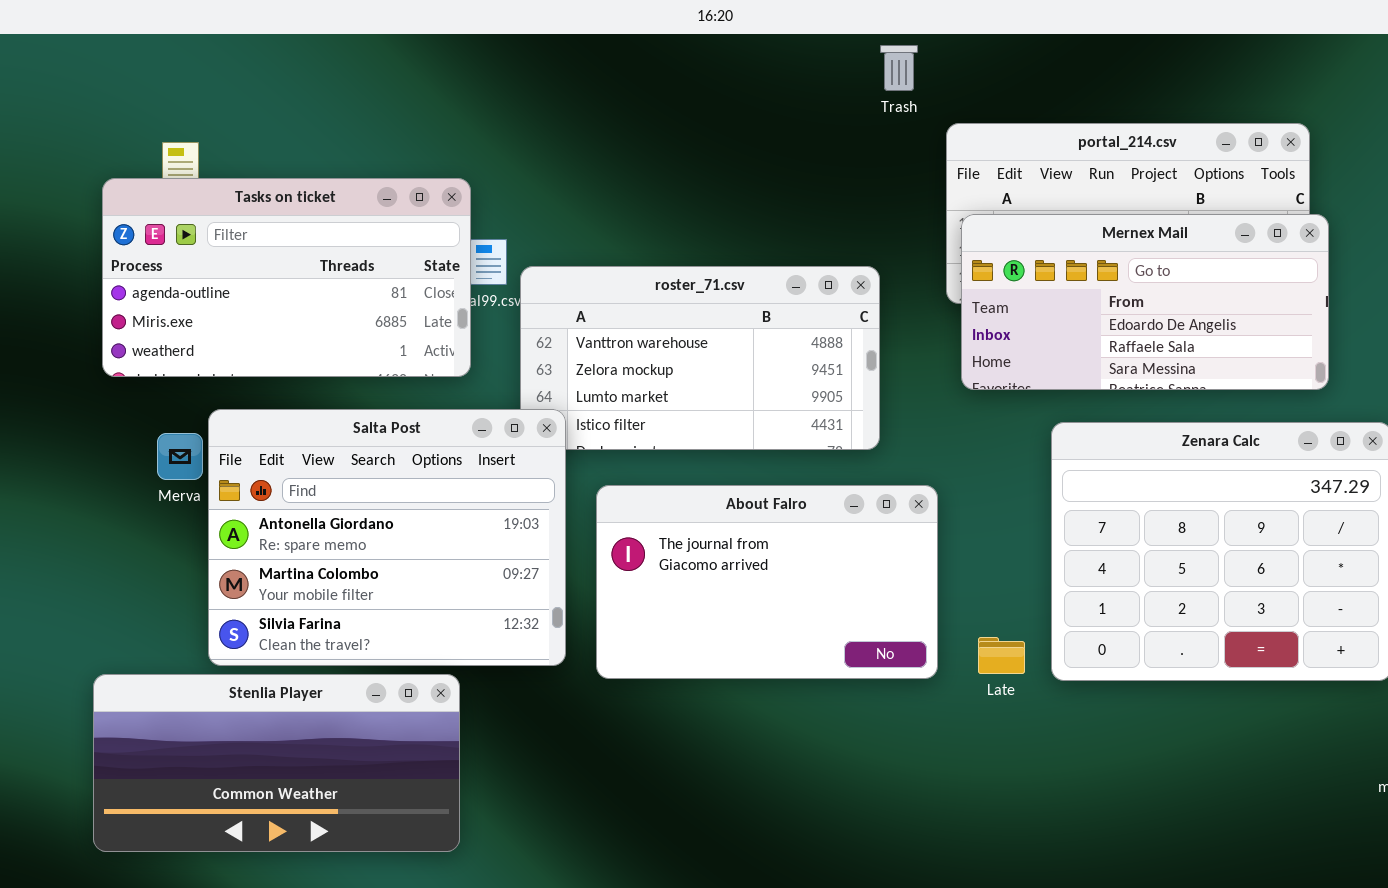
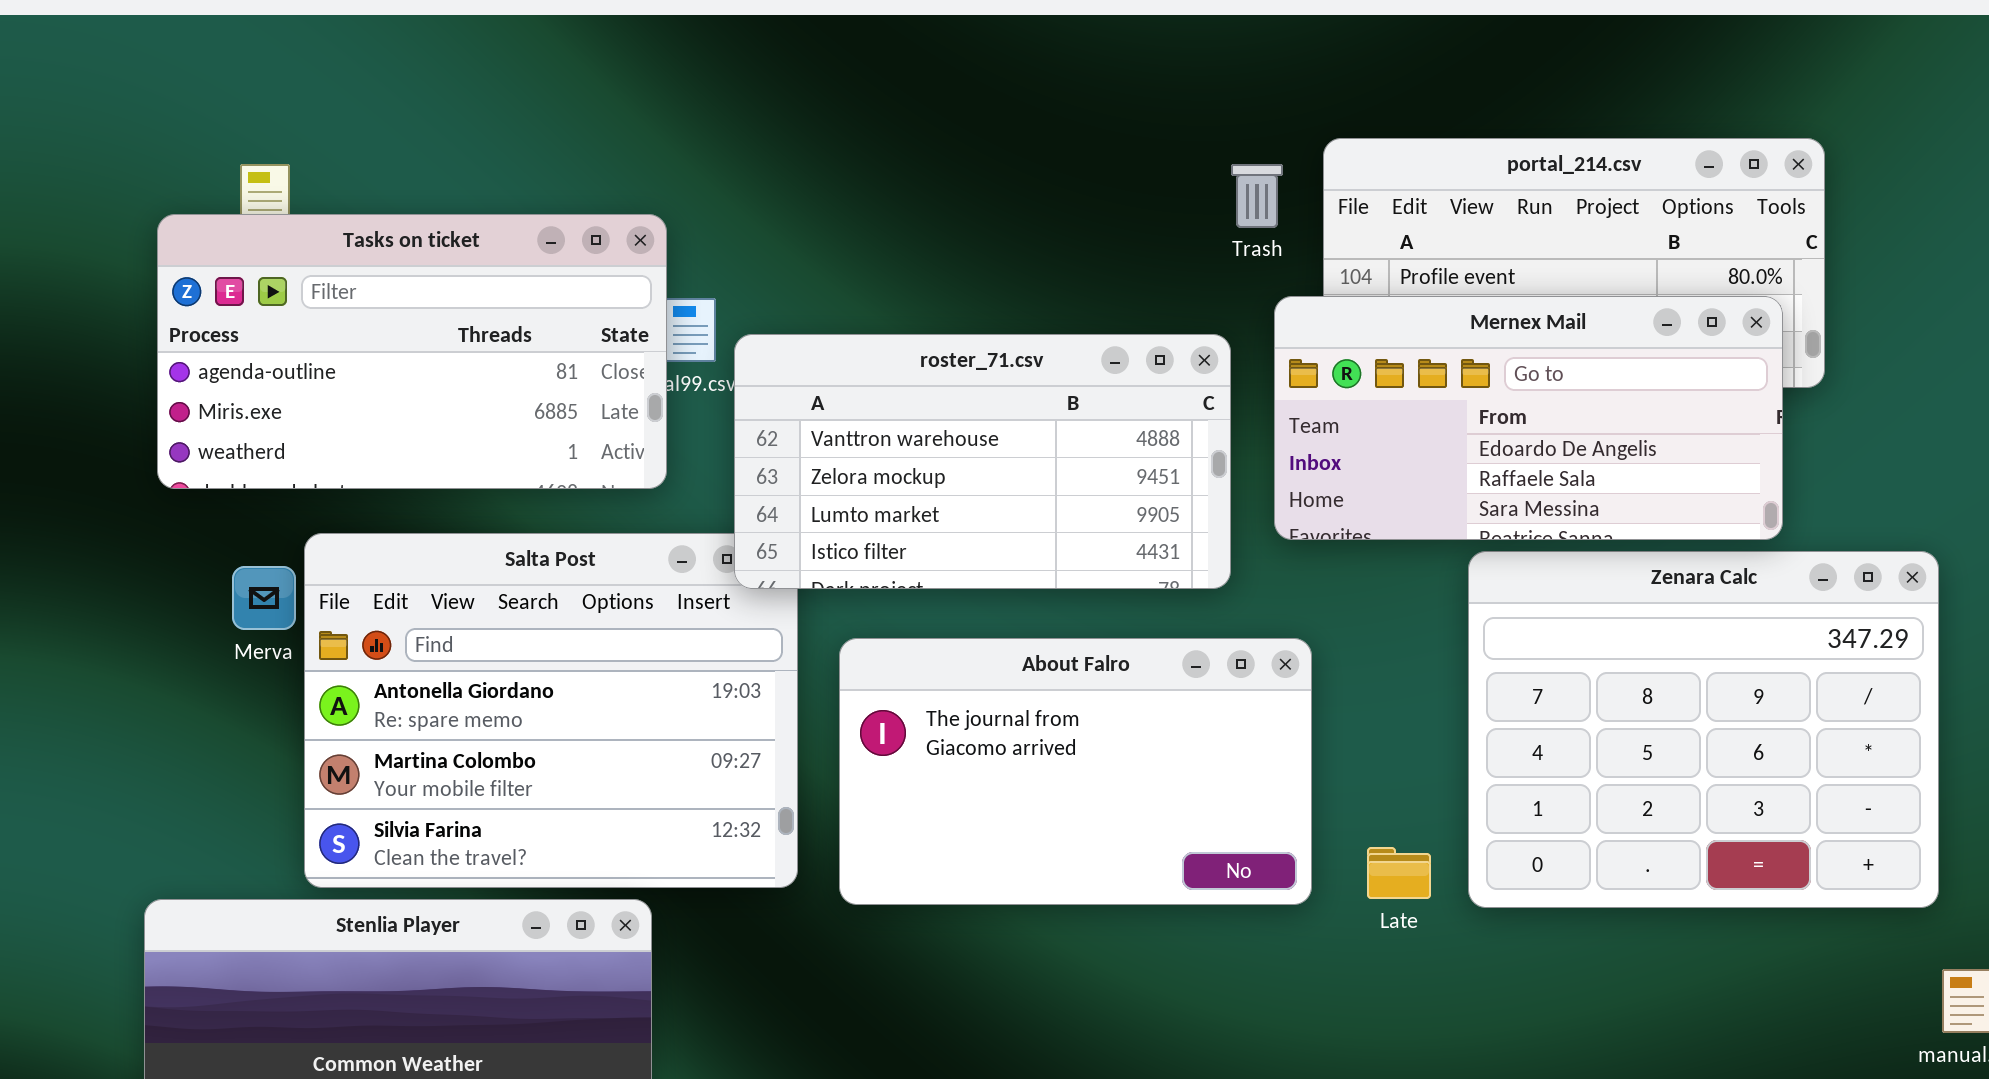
Trash: [880,45,918,91] -> [1231,164,1283,228], moved
Mernex Mail: [961,214,1329,390] -> [1274,296,1783,540], moved
roster_71.csv: [520,266,880,450] -> [734,334,1231,589], raised

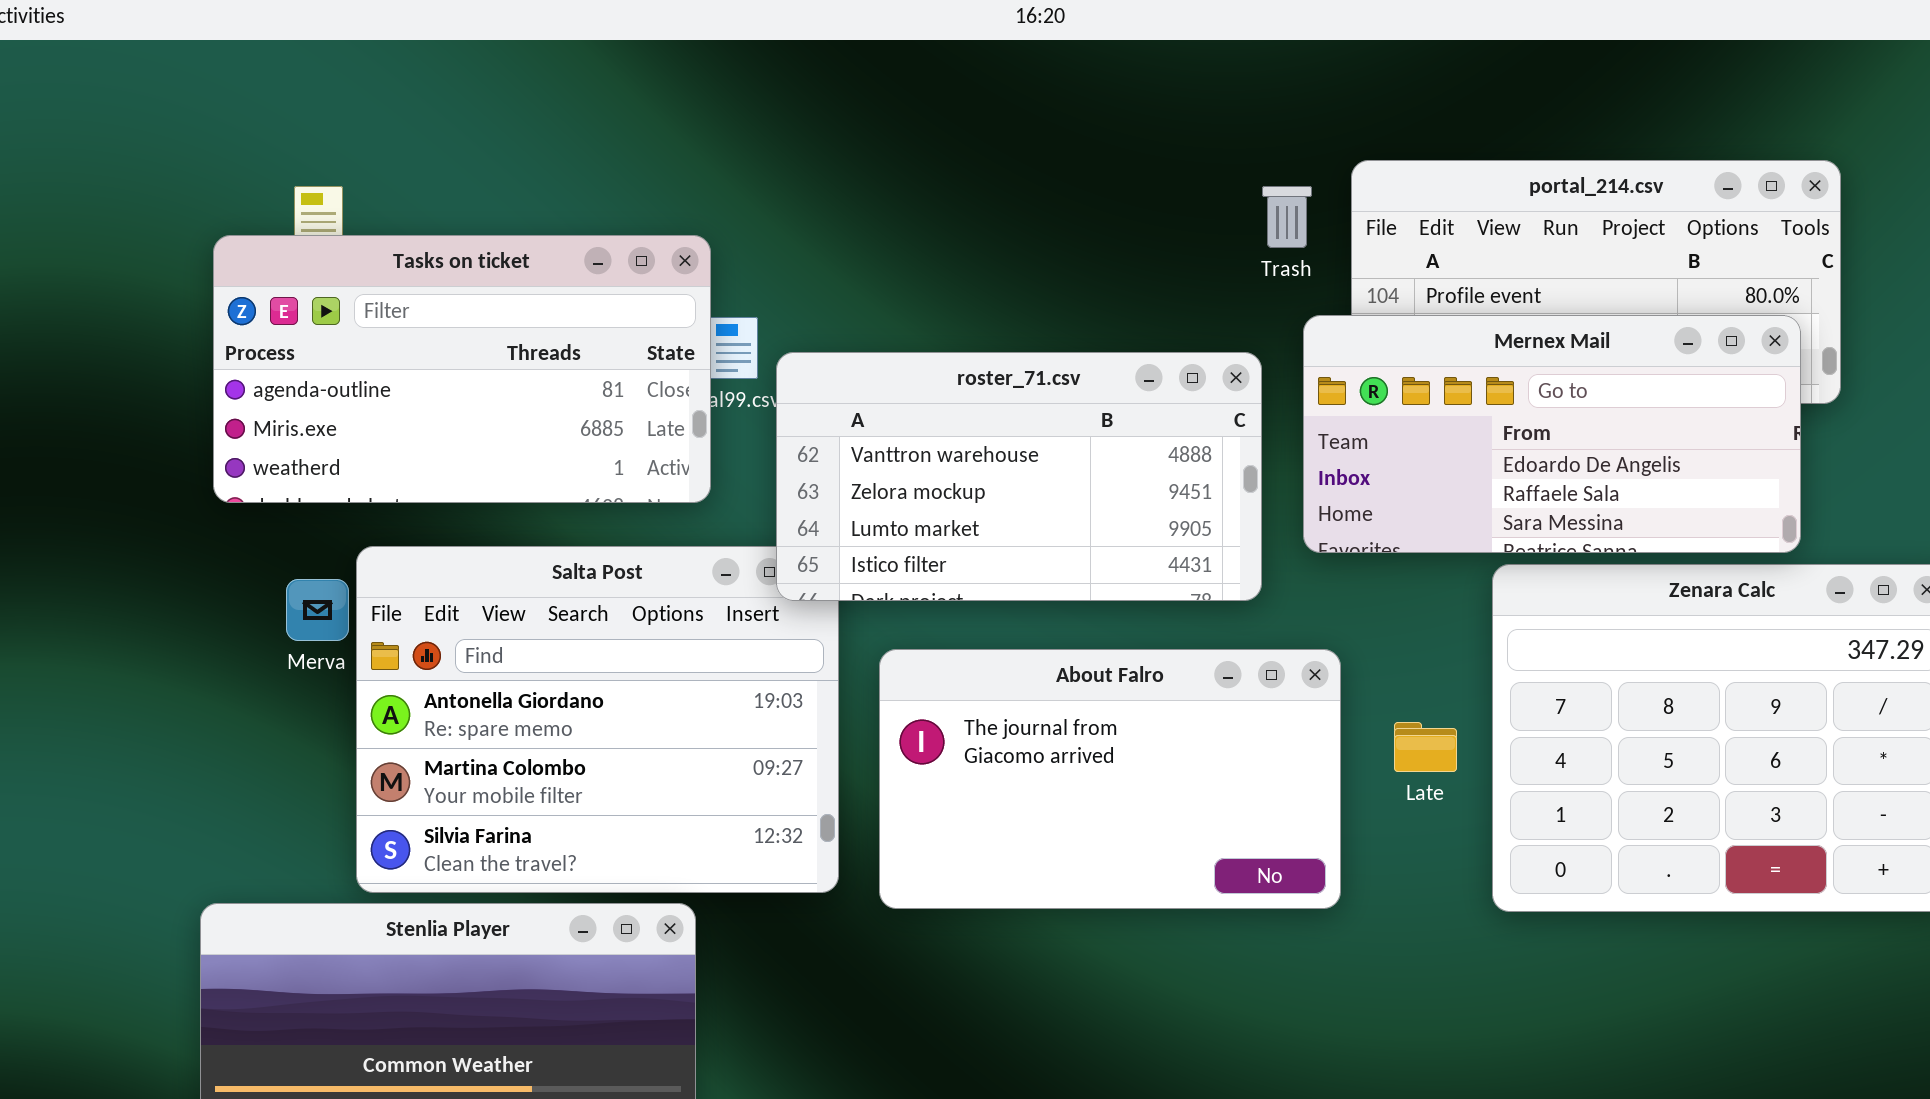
Late: [1367,847,1431,899] -> [1394,722,1457,772], moved

